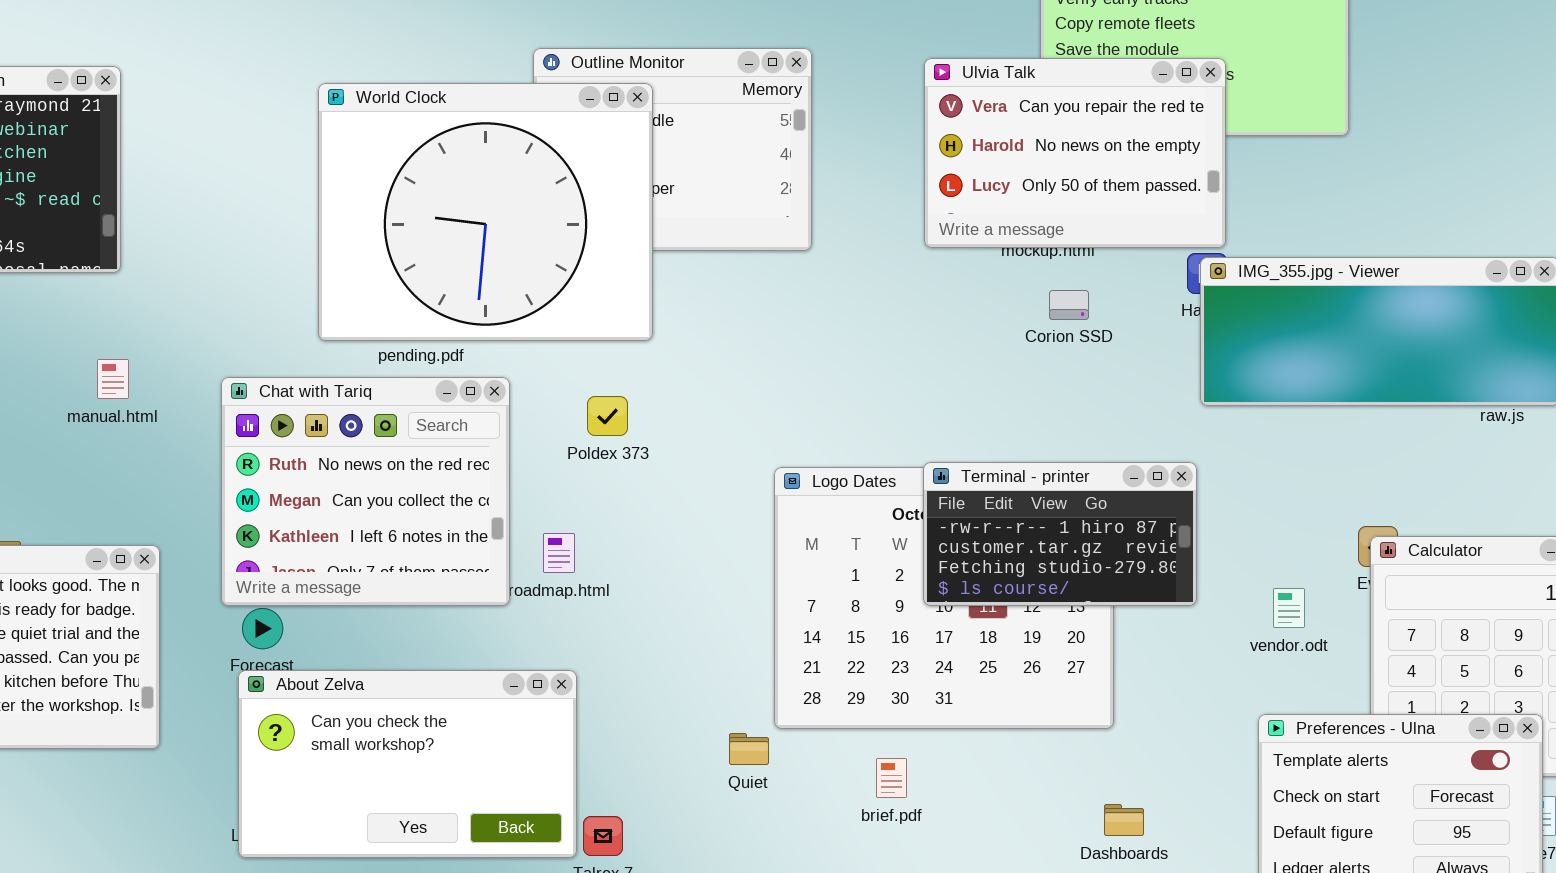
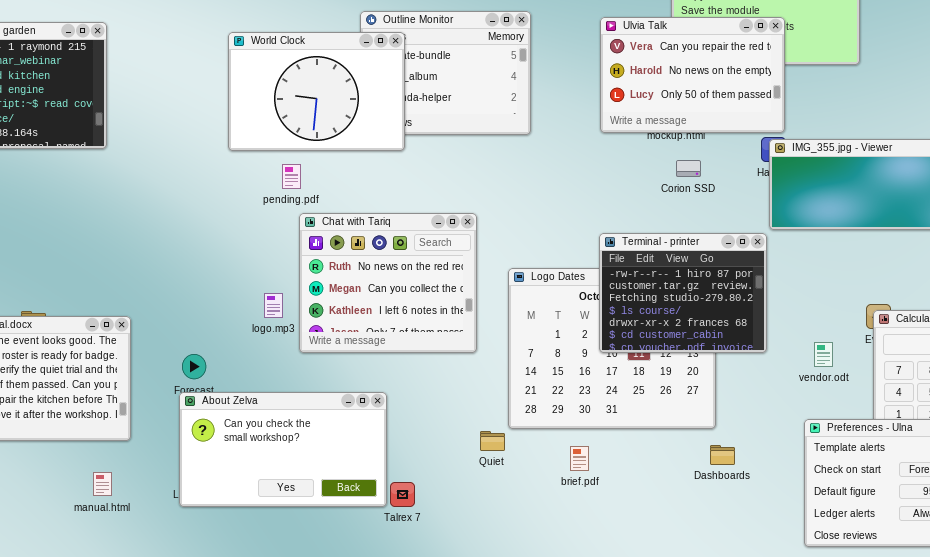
World Clock: [318,83,653,341] -> [228,32,405,151], resized
manual.html: [97,359,129,399] -> [93,472,112,496], moved
Chat with Tariq: [221,377,510,606] -> [299,213,477,353], moved
Terminal - printer: [923,462,1197,606] -> [599,233,767,353], resized
Dashboards: [1104,804,1144,836] -> [710,445,735,465], moved

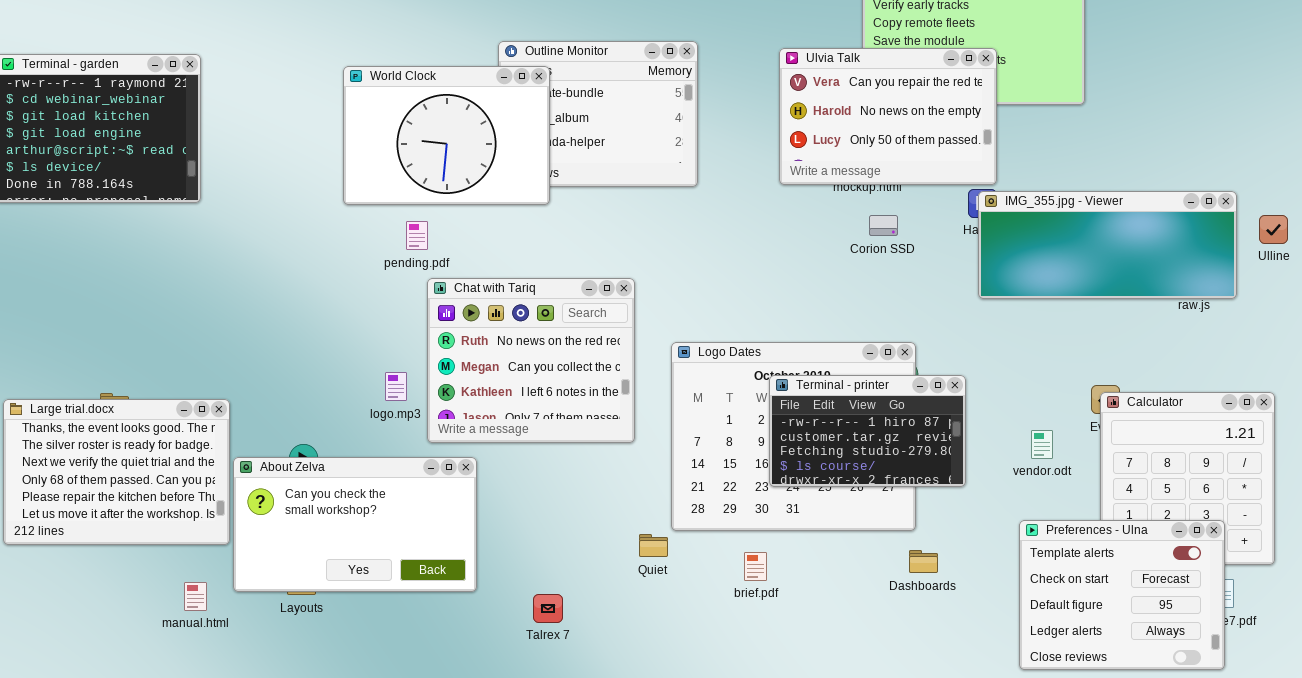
Terminal - printer: [599,233,767,353] -> [769,375,966,487], moved, resized
About Zelva: [179,392,387,507] -> [233,457,477,592], moved

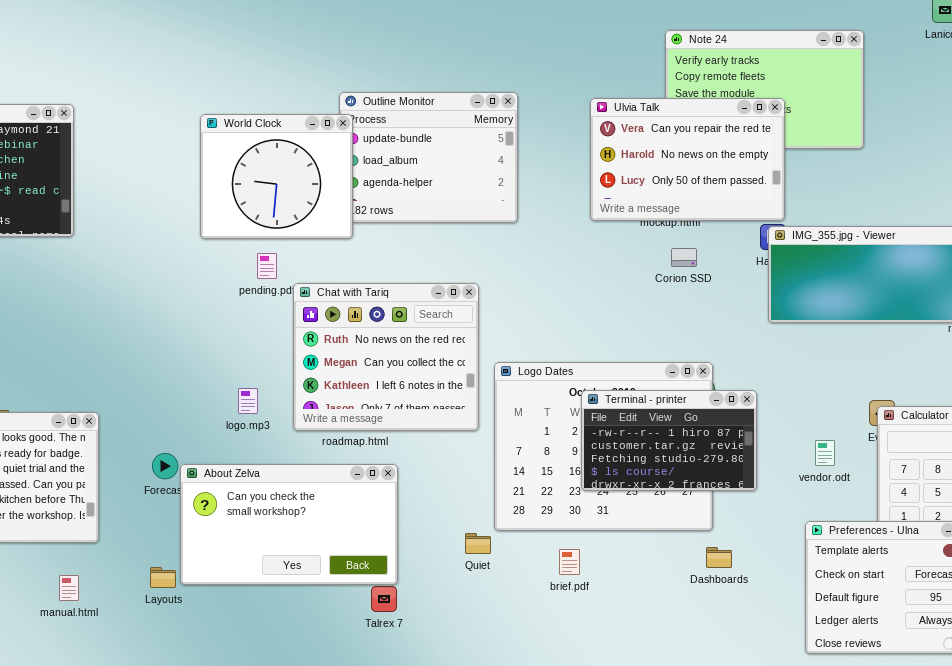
World Clock: [343,66,550,205] -> [200,114,353,239], resized
Chat with Tariq: [427,278,635,443] -> [293,283,479,431], moved
About Zelva: [233,457,477,592] -> [180,464,398,585], moved

